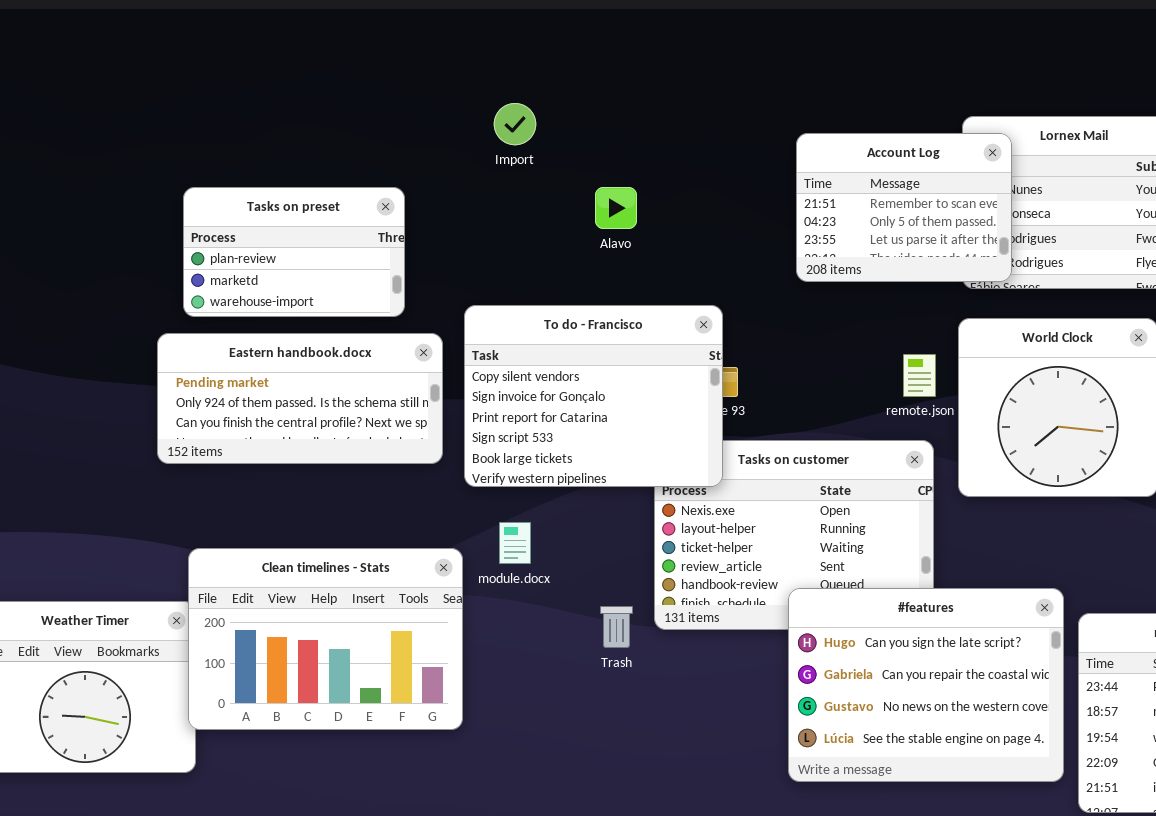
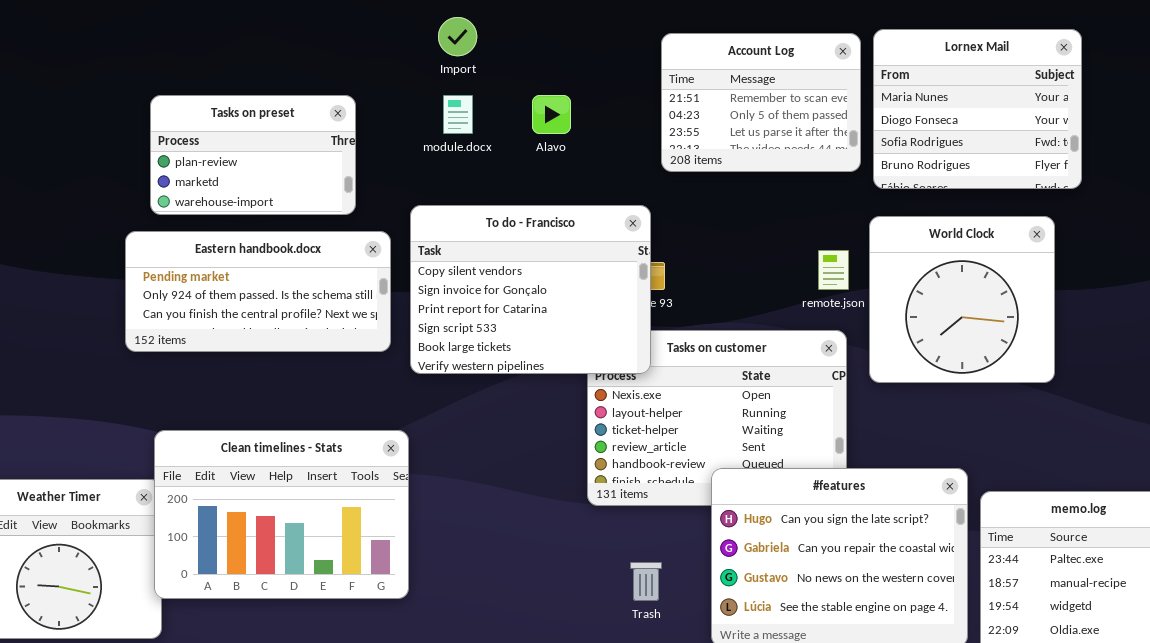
Account Log: [796,133,1012,282] -> [661,33,861,172], moved
module.docx: [499,522,531,564] -> [443,95,473,134], moved
Trash: [600,606,633,648] -> [630,562,662,601], moved

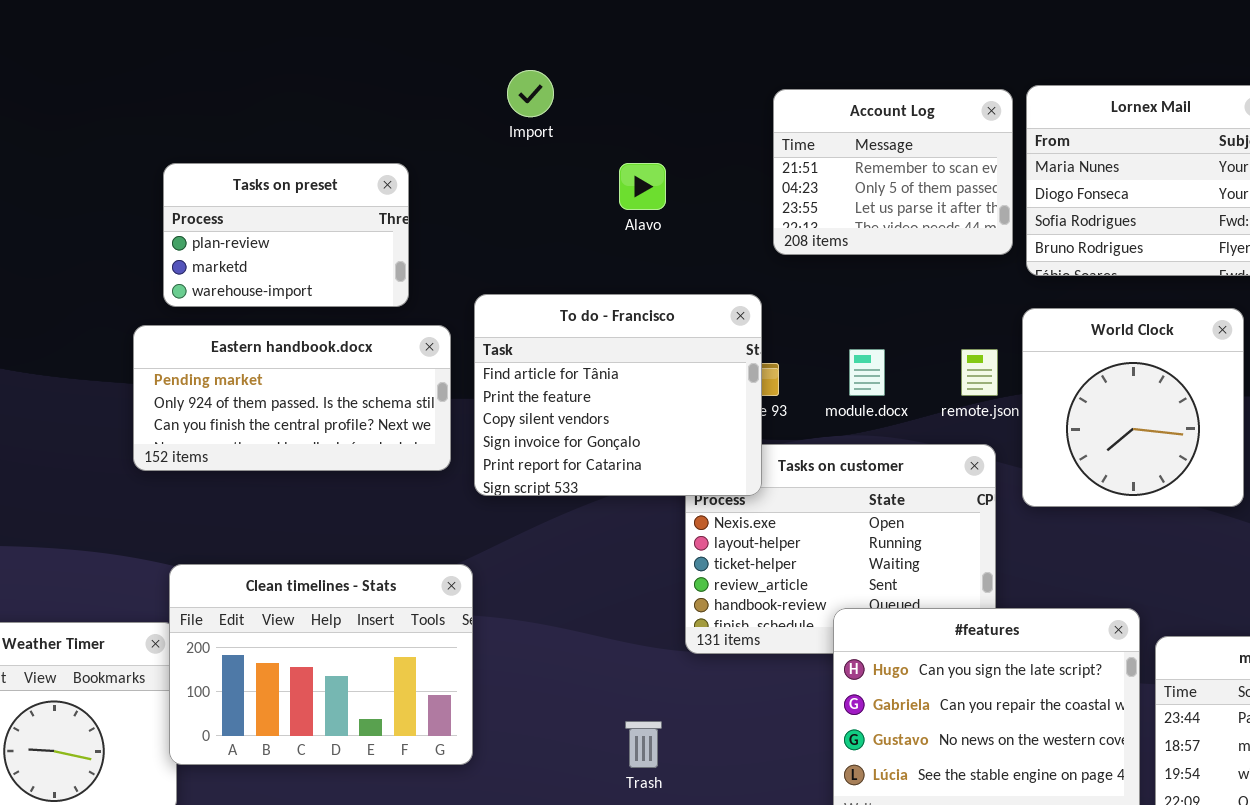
module.docx: [443,95,473,134] -> [849,349,885,396], moved
To do - Francisco: [410,205,651,374] -> [474,294,762,496], scrolled up 2 rows
Trash: [630,562,662,601] -> [625,721,662,768], moved

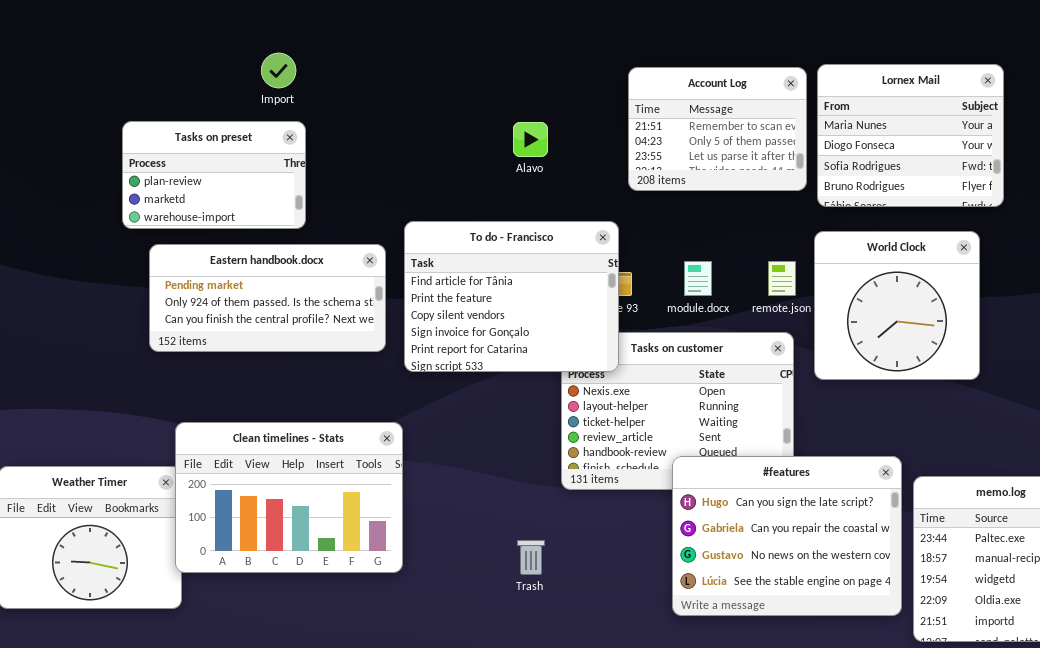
Import: [507,70,554,117] -> [261,53,296,88], moved
Tasks on preset: [163,163,409,307] -> [122,121,306,229], moved

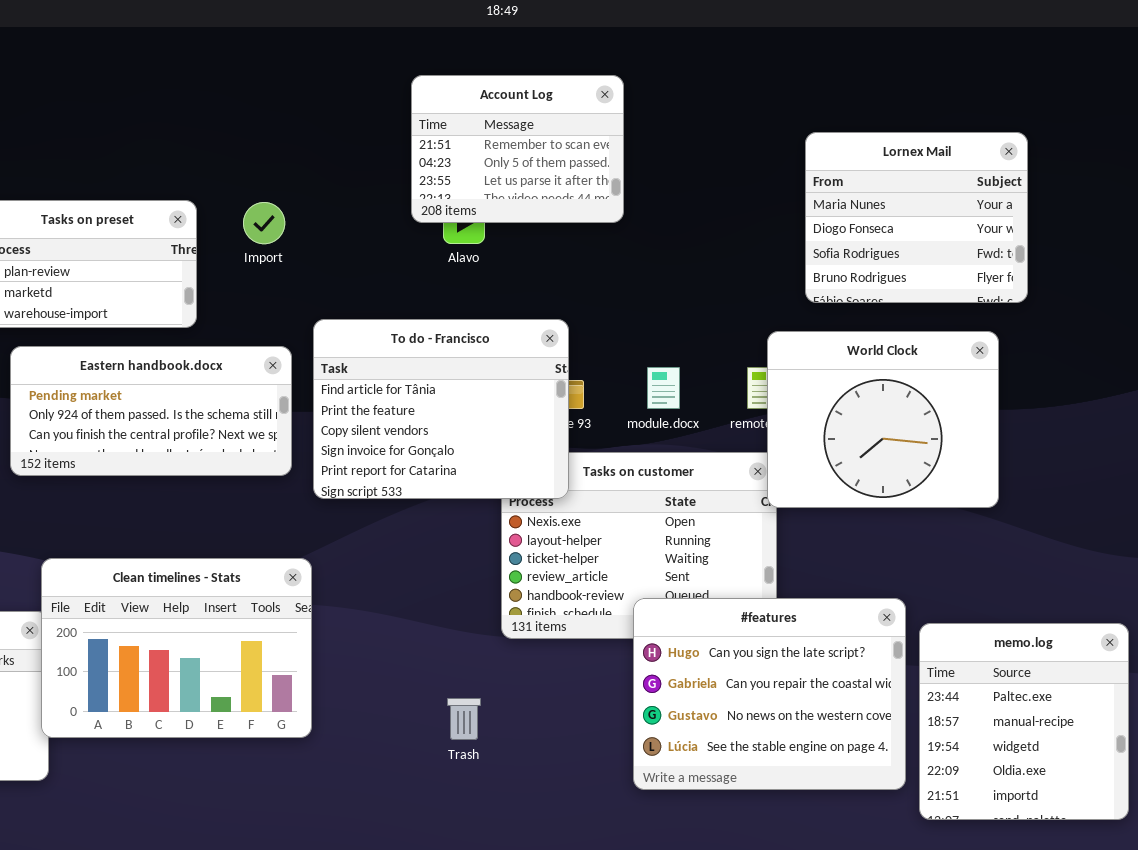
Import: [261,53,296,88] -> [243,202,285,244], moved
Account Log: [628,67,807,191] -> [411,75,624,223], moved
World Clock: [814,231,980,380] -> [767,331,999,508], resized

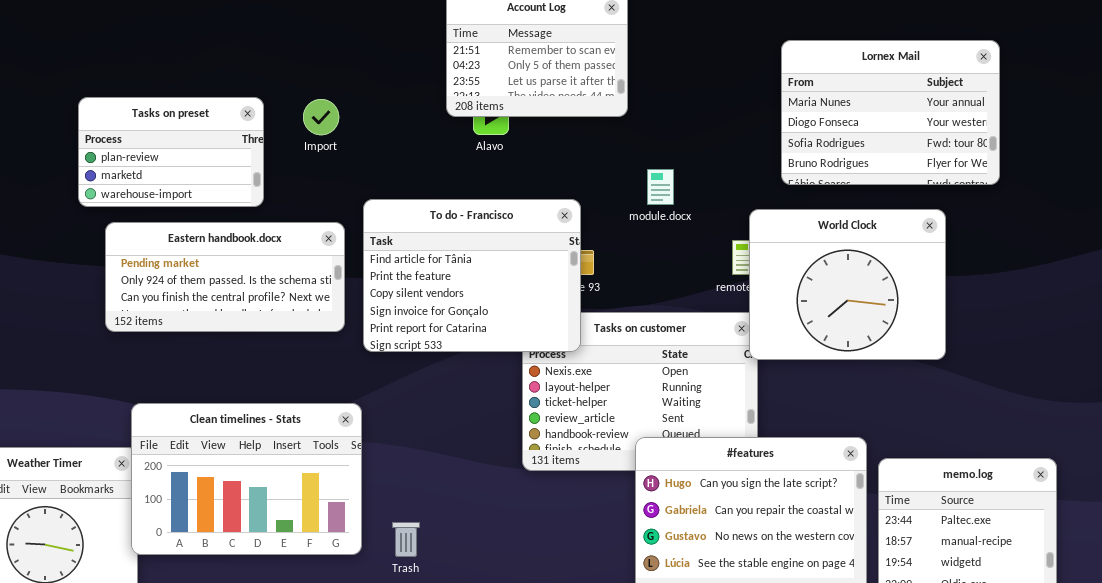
Lornex Mail: [805,132,1028,303] -> [781,40,1000,185], resized
module.docx: [647,367,680,409] -> [647,169,674,205], moved
Trash: [447,698,481,740] -> [392,522,420,557], moved

